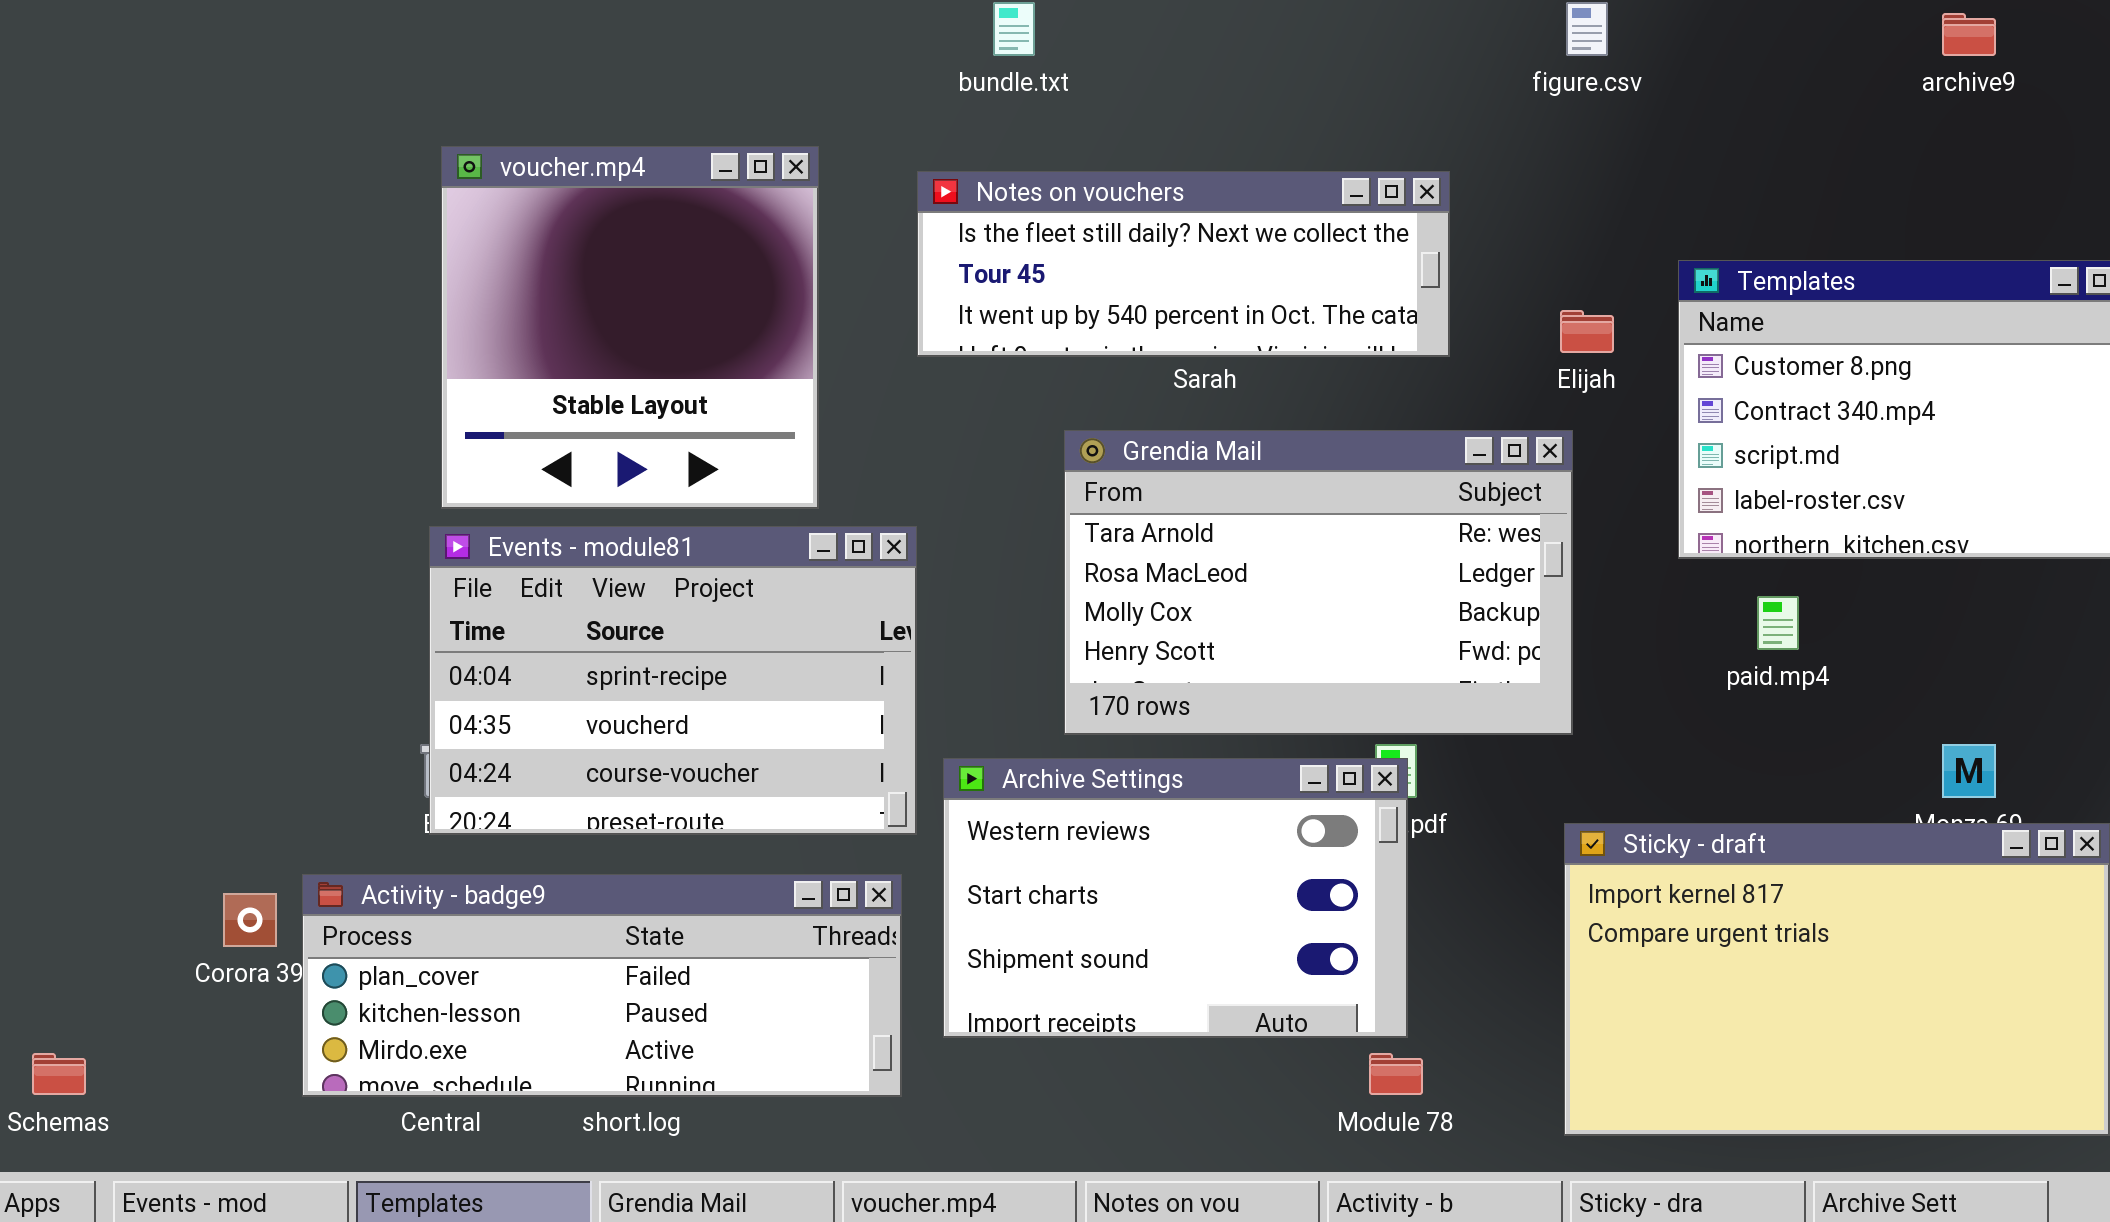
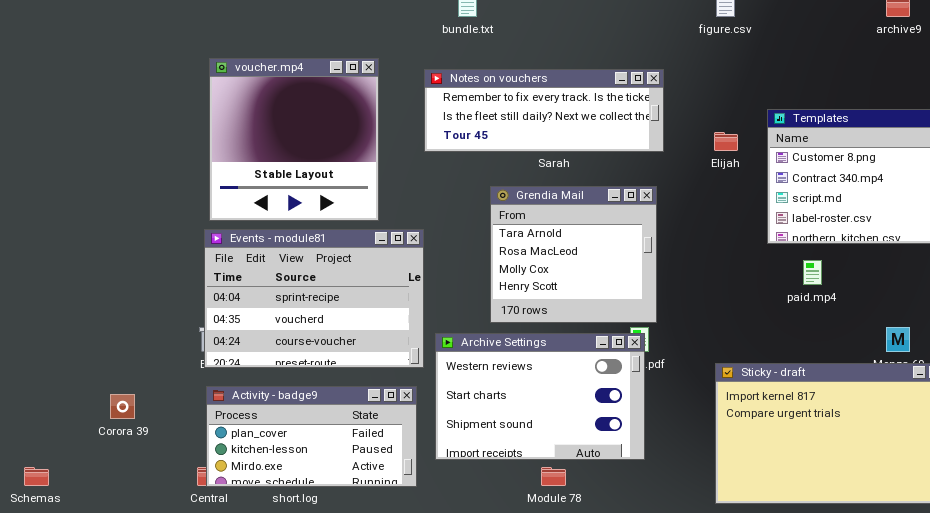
Notes on vouchers: [917,171,1450,357] -> [424,69,664,152], scrolled up 1 row
Grendia Mail: [1064,430,1573,735] -> [490,186,657,323], resized
Activity - badge9: [302,874,902,1097] -> [206,386,417,487], resized
Module 78: [1369,1053,1423,1095] -> [541,467,566,486], moved

